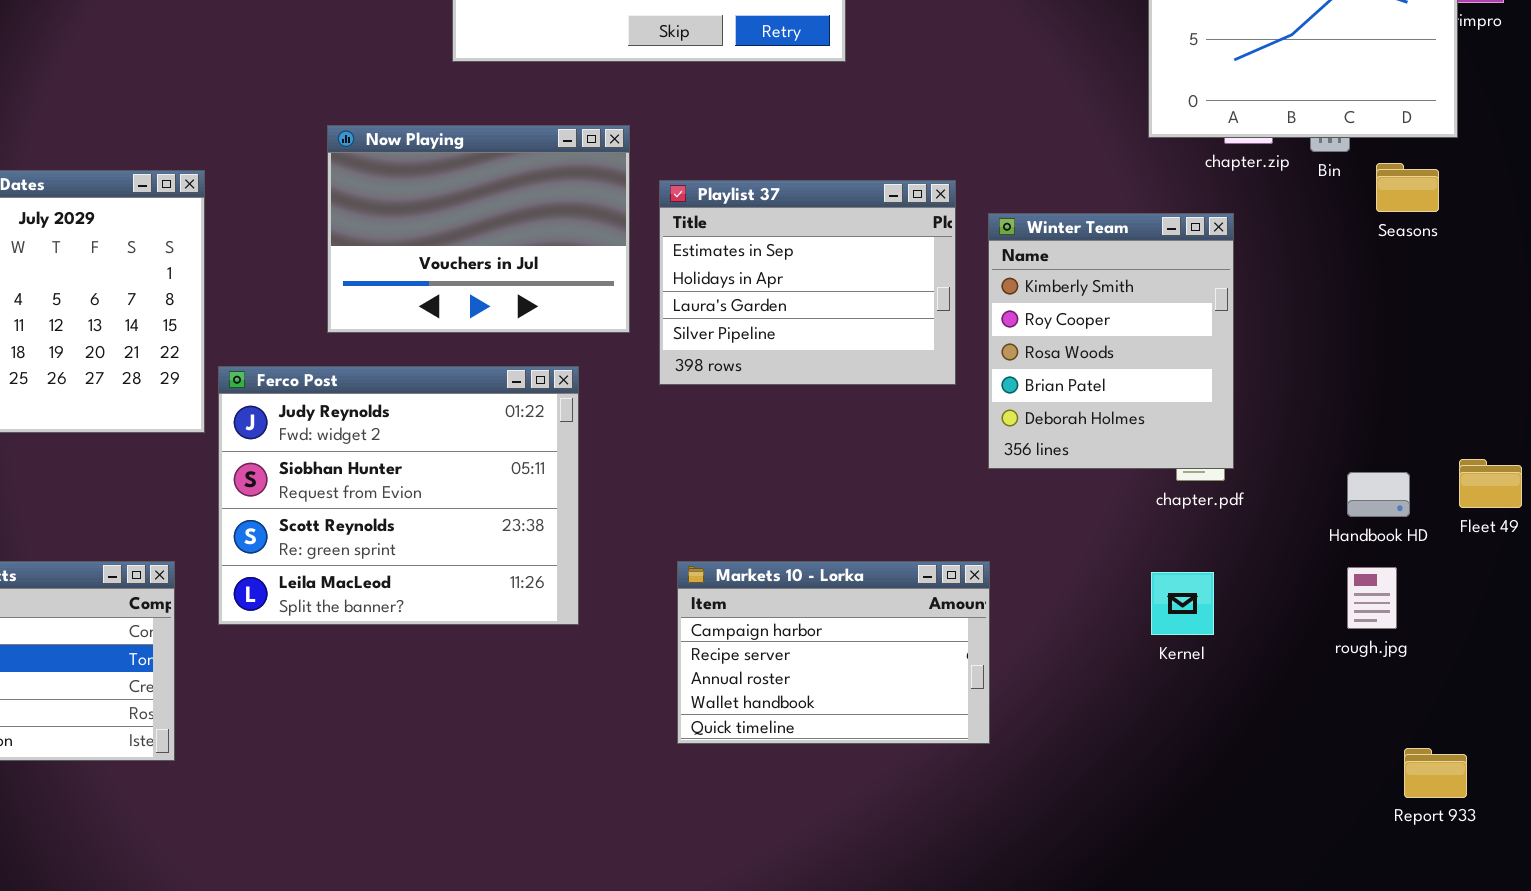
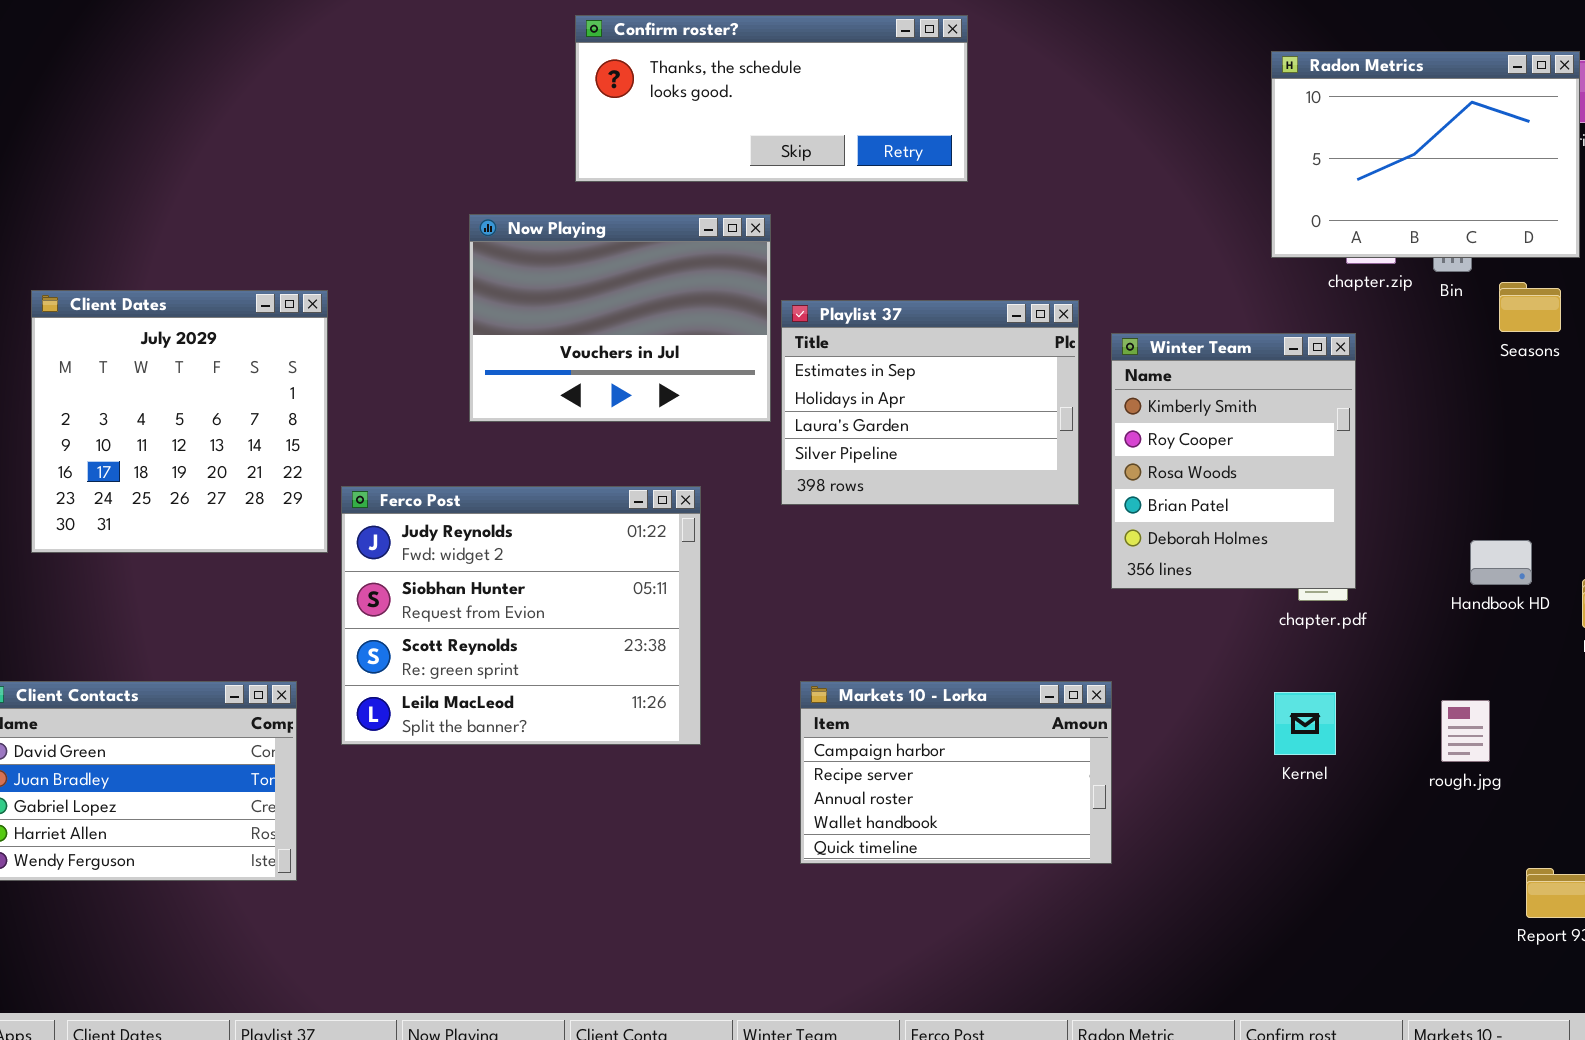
Now Playing: [327,125,630,333] -> [469,214,771,422], moved
Handbook HD: [1347,472,1410,517] -> [1470,540,1532,585], moved
rough.jpg: [1347,567,1397,629] -> [1441,700,1490,762], moved

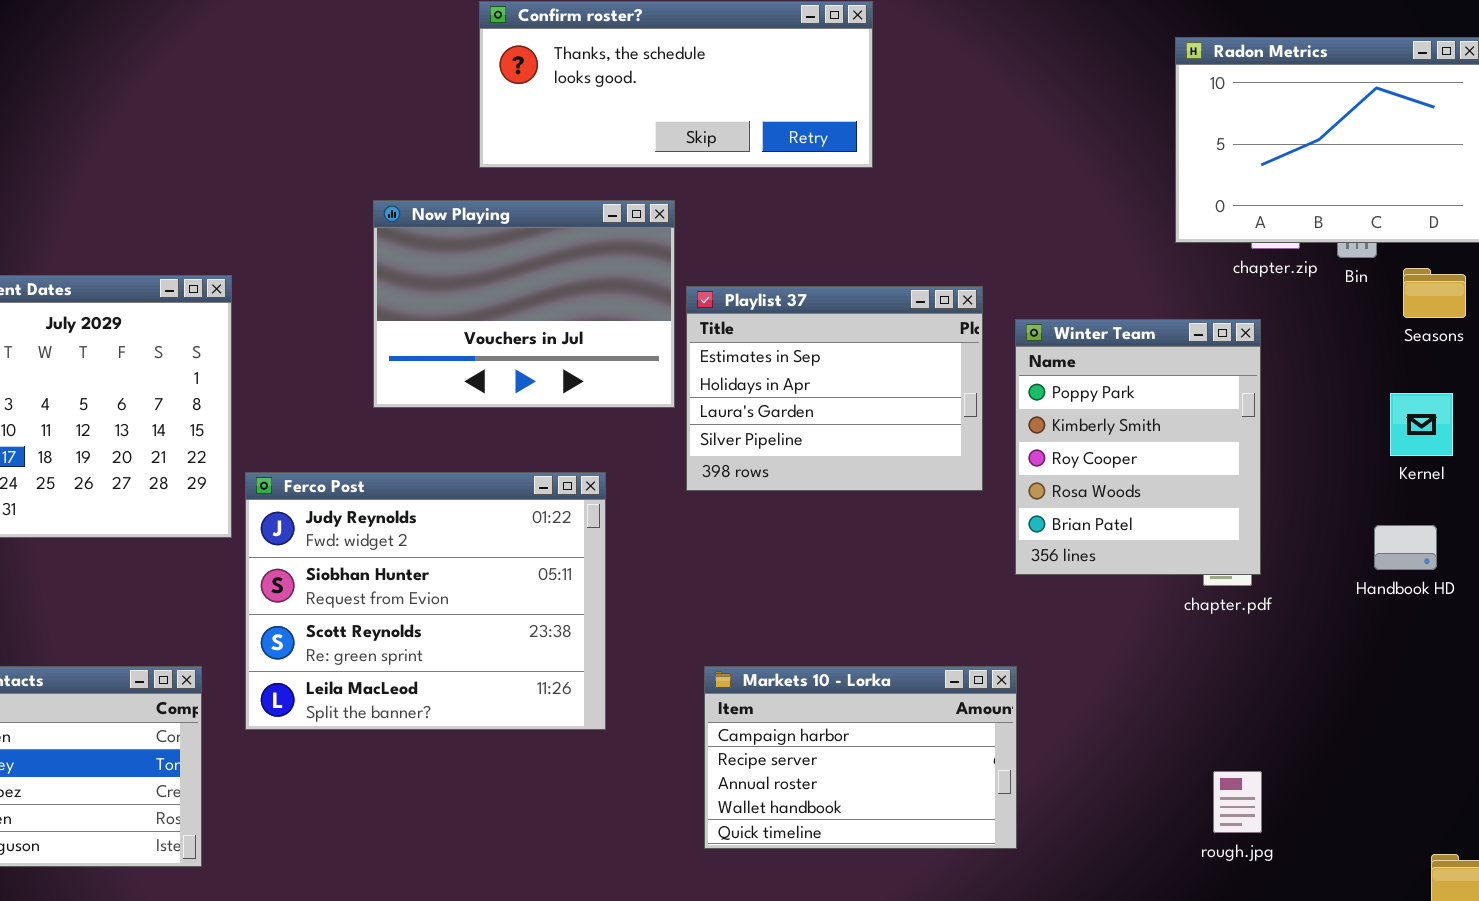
Winter Team: [1111,333,1356,589] -> [1015,319,1261,575], scrolled up 1 row
Kernel: [1274,692,1336,755] -> [1390,393,1453,456], moved
rough.jpg: [1441,700,1490,762] -> [1213,771,1262,833], moved

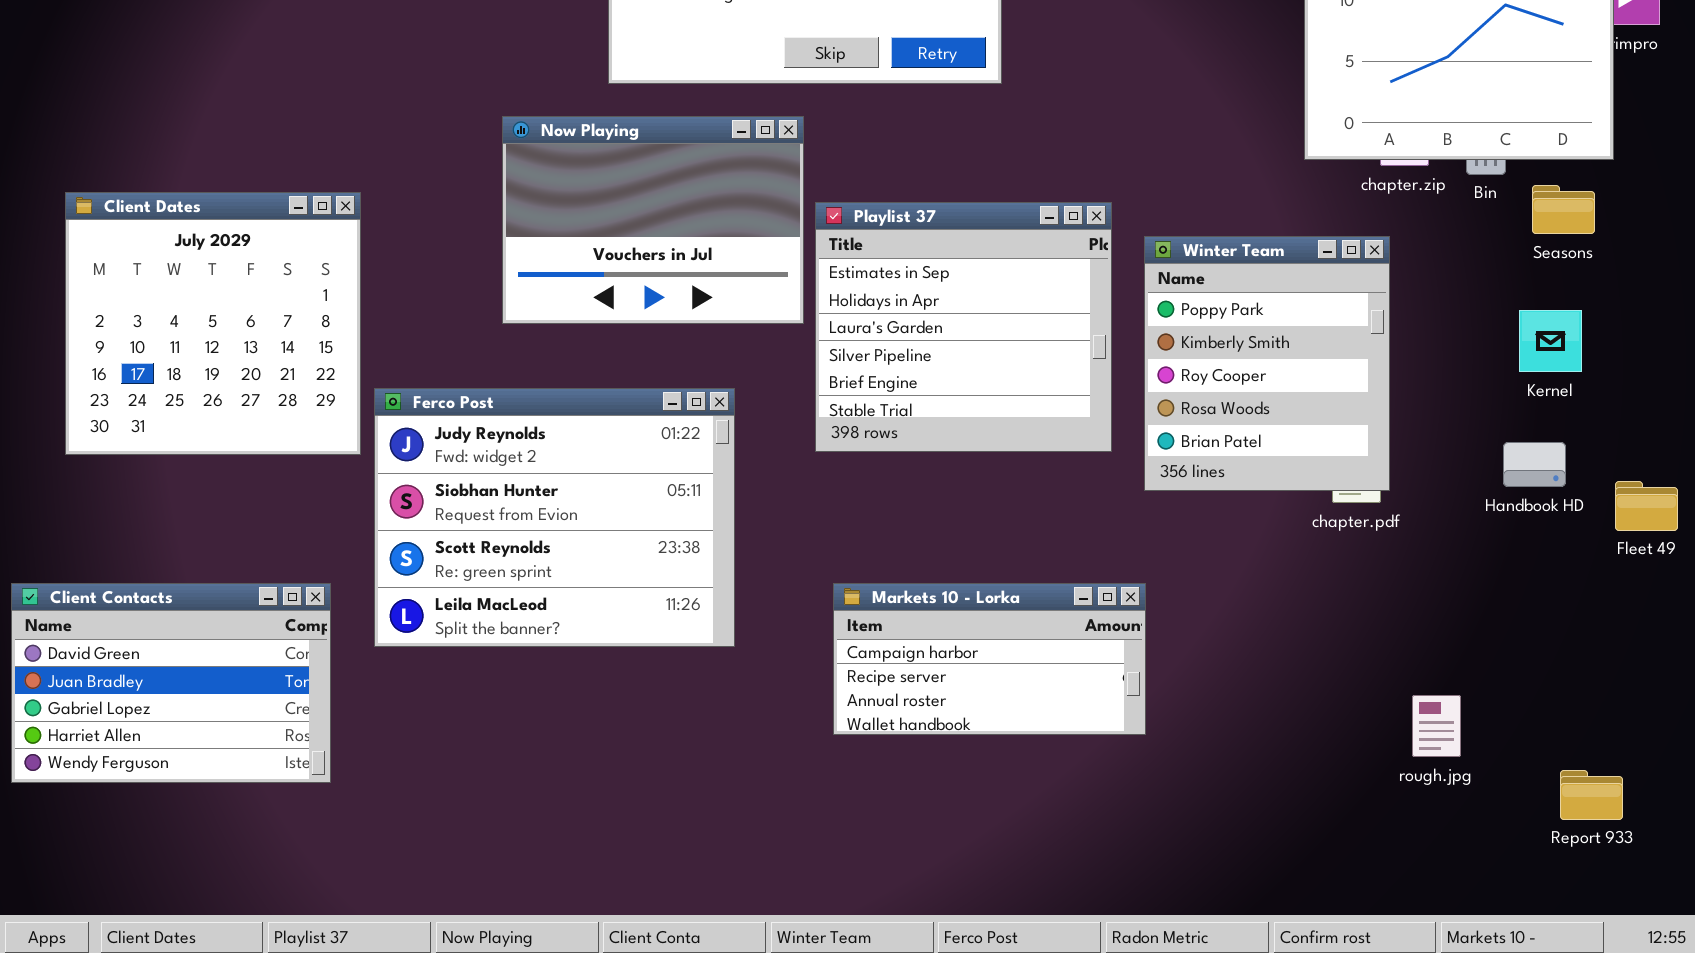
Playlist 37: [686,286,983,491] -> [815,202,1112,452], resized
Markets 10 - Lorka: [704,666,1017,849] -> [833,583,1146,735], resized
rough.jpg: [1213,771,1262,833] -> [1412,695,1461,757], moved

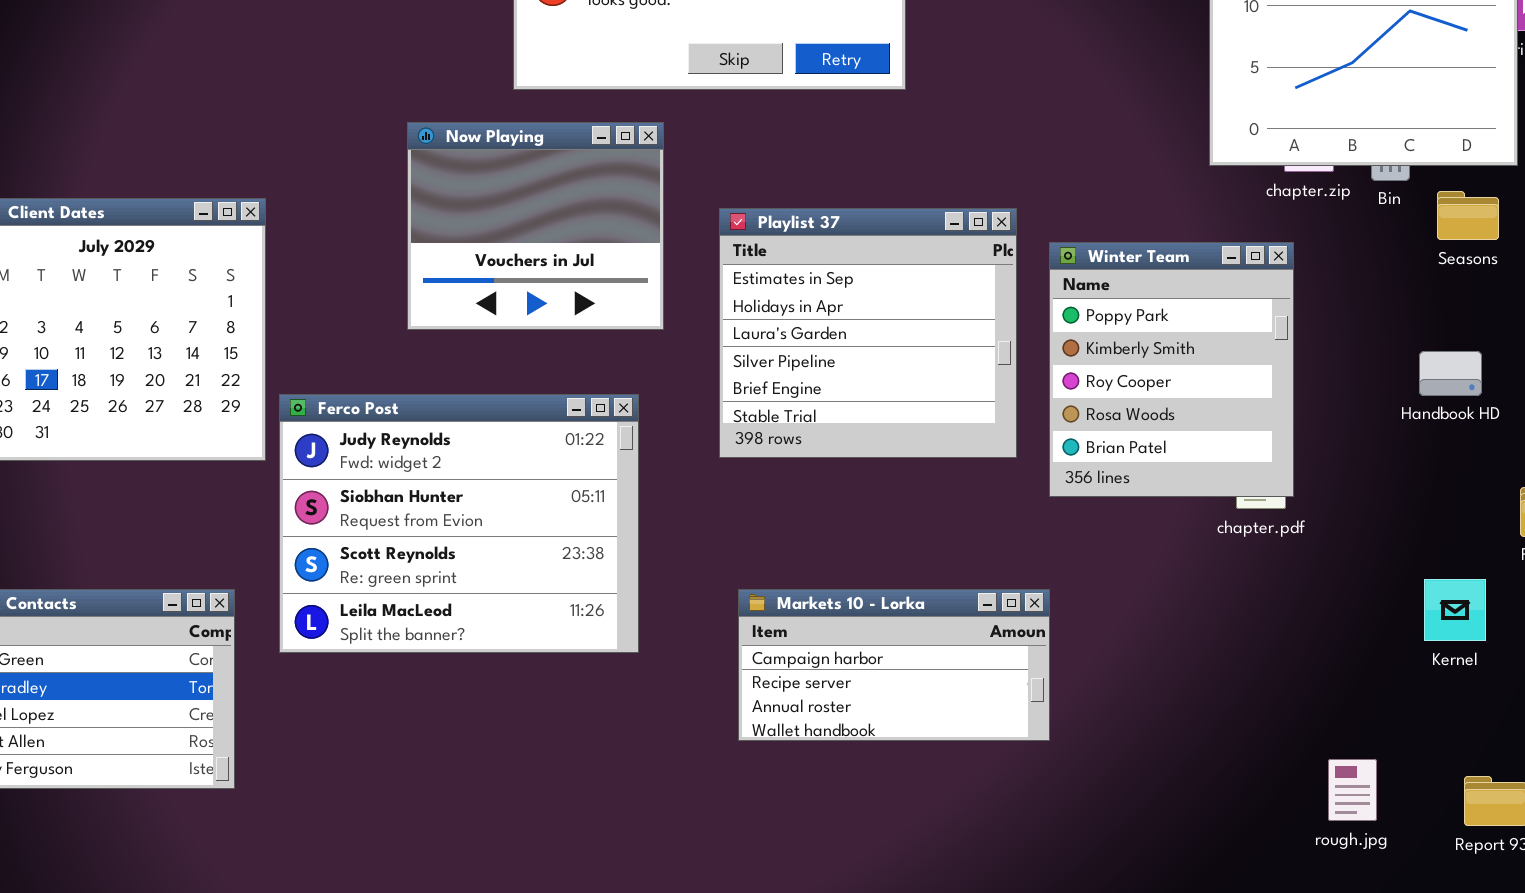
Now Playing: [502,116,804,324] -> [407,122,664,330], resized
Kernel: [1519,310,1582,372] -> [1424,579,1486,641], moved
Handbook HD: [1503,442,1566,487] -> [1419,351,1482,396], moved
rough.jpg: [1412,695,1461,757] -> [1328,759,1377,821], moved

